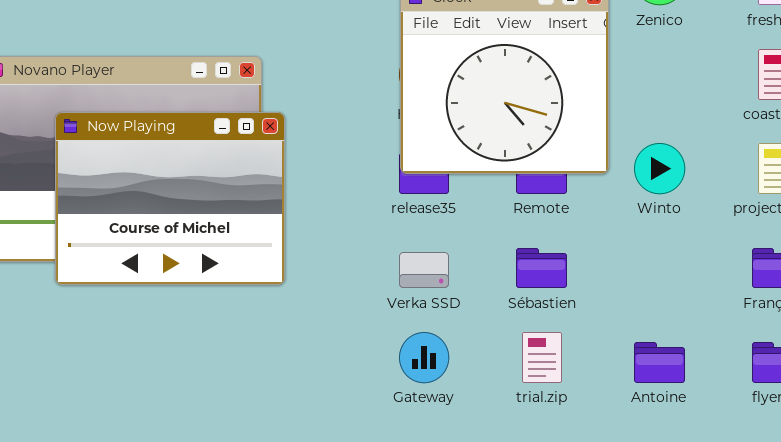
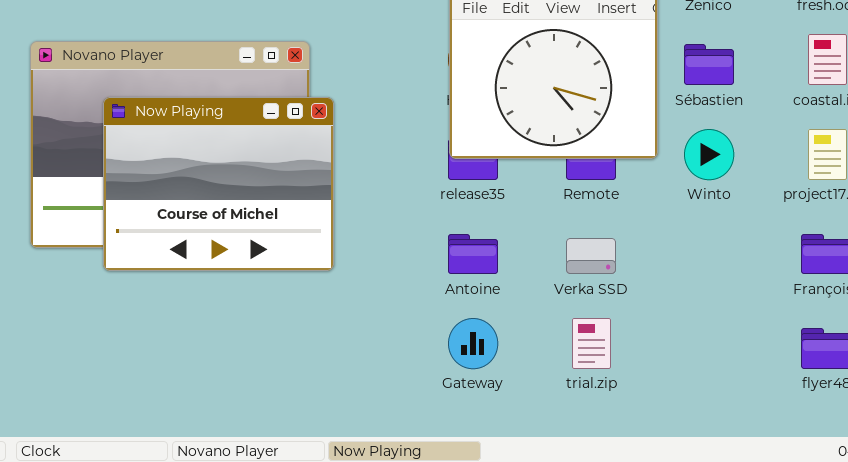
Sébastien: [516,248,567,288] -> [684,44,734,85], moved
Verka SSD: [399,252,449,288] -> [566,238,616,274], moved
Antoine: [634,342,685,383] -> [448,234,498,274], moved

